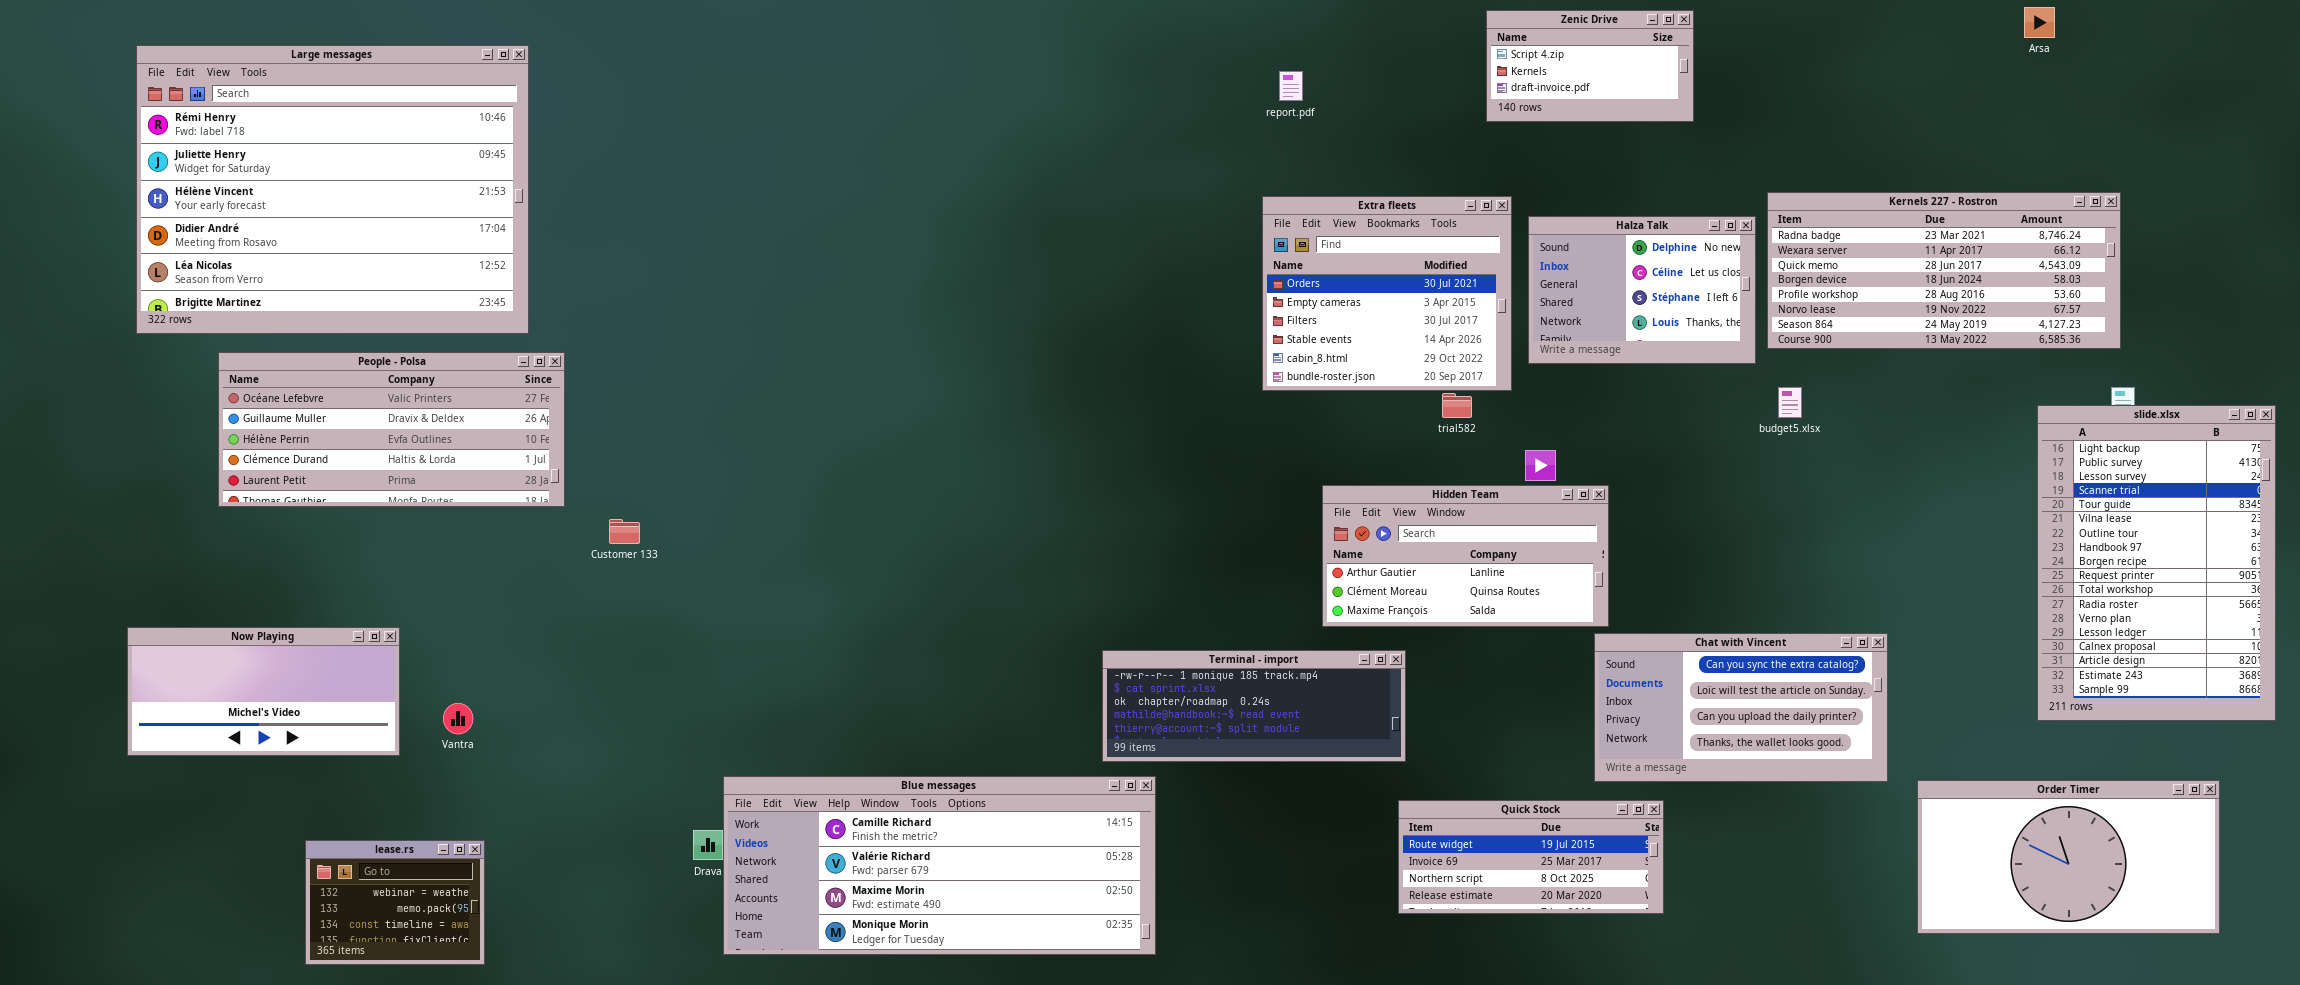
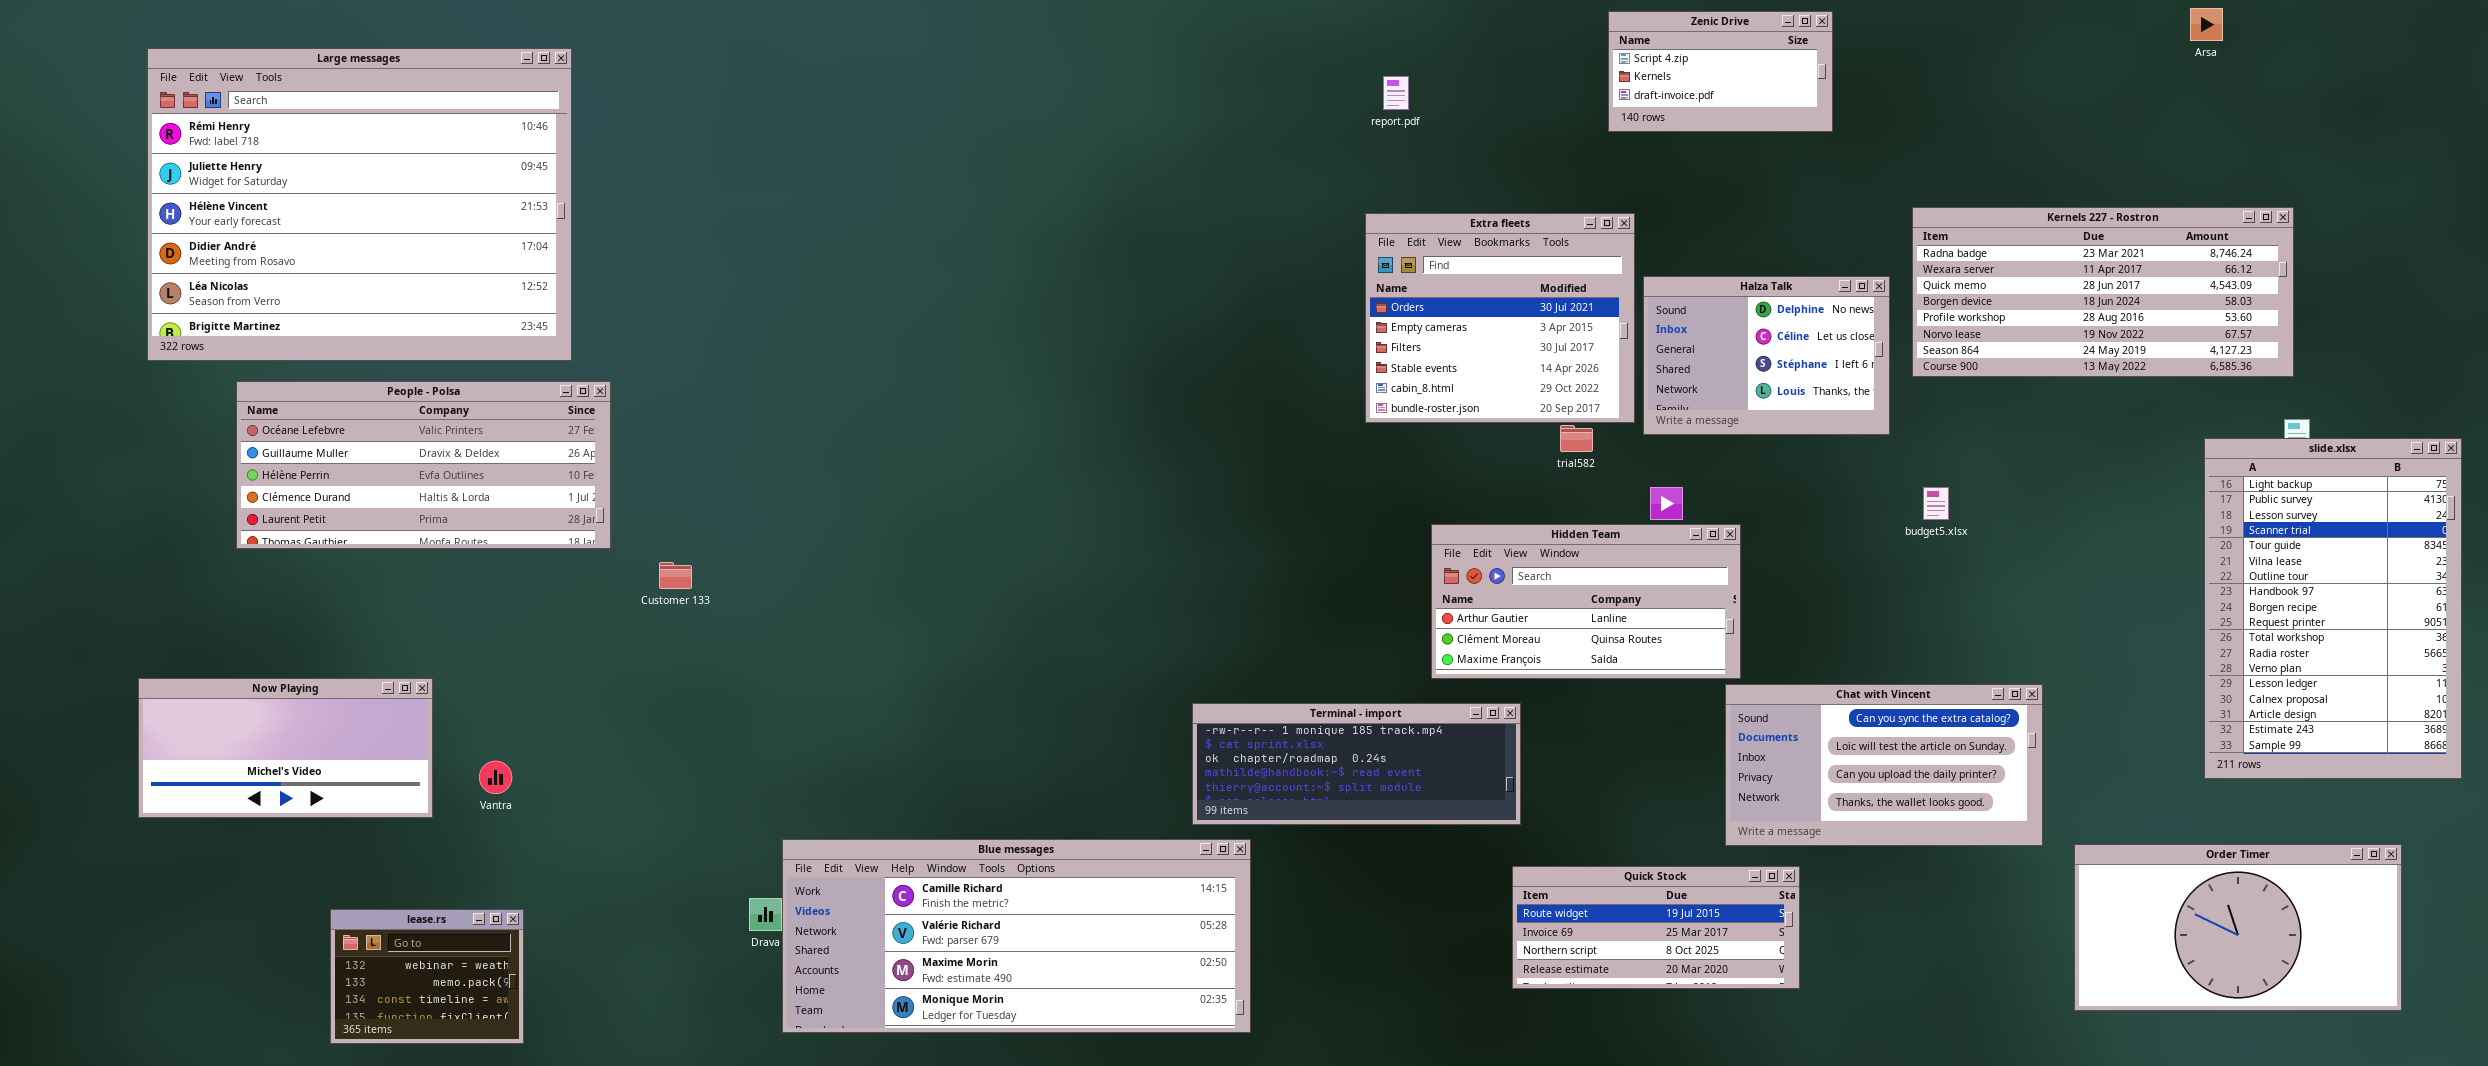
Halza Talk: [1528,216,1756,364] -> [1643,276,1890,435], moved
budget5.xlsx: [1778,387,1802,418] -> [1923,487,1949,520], moved

